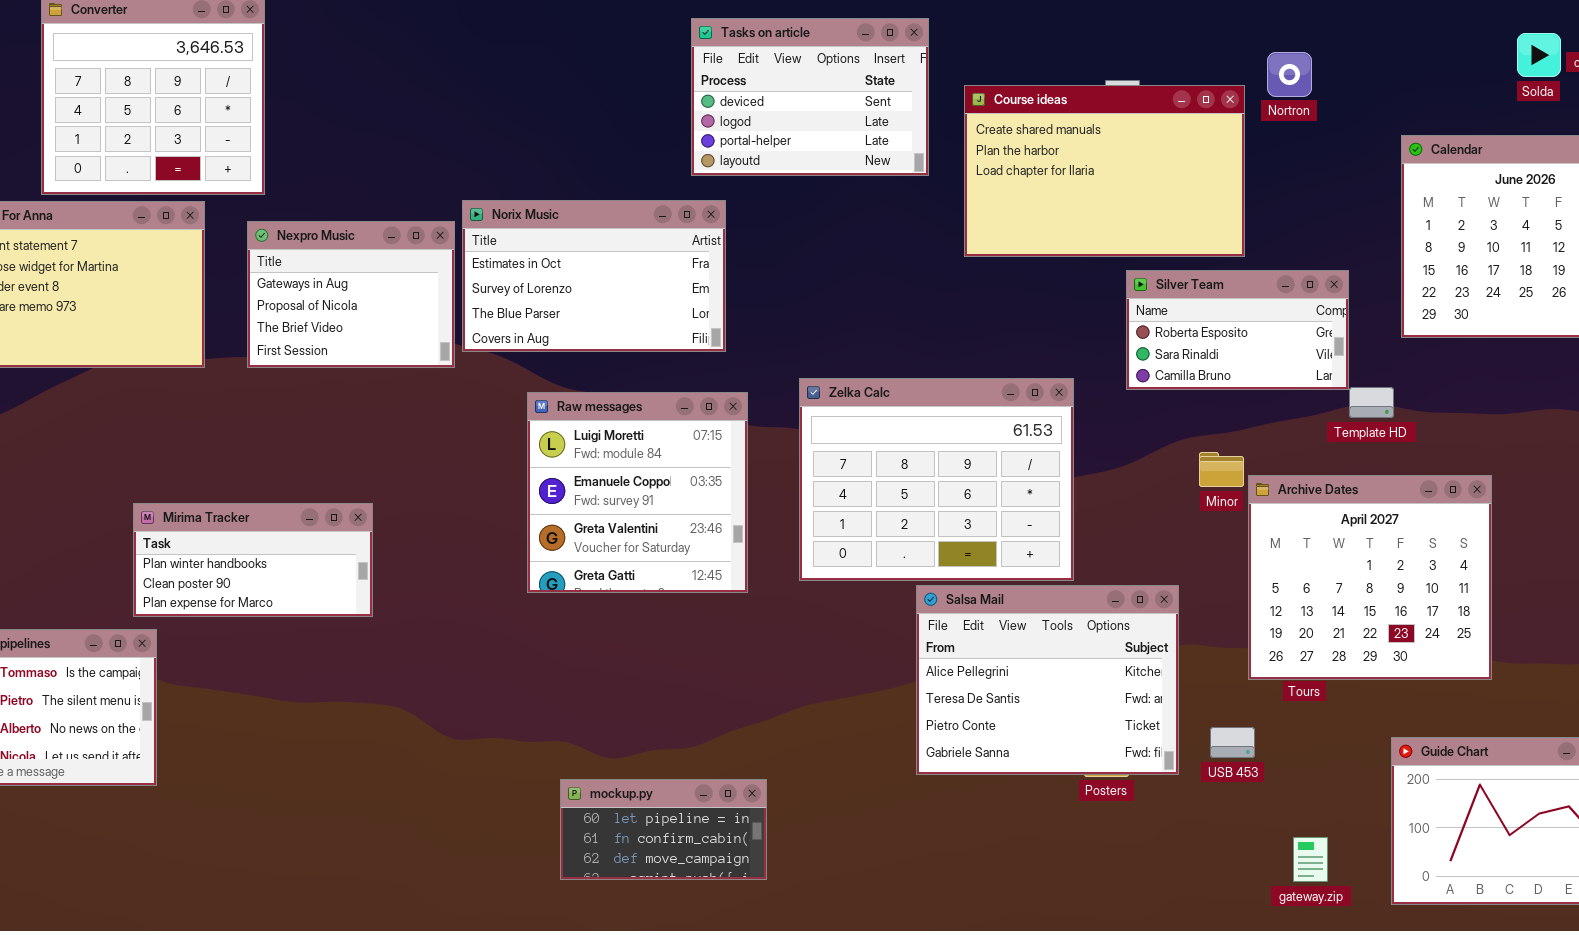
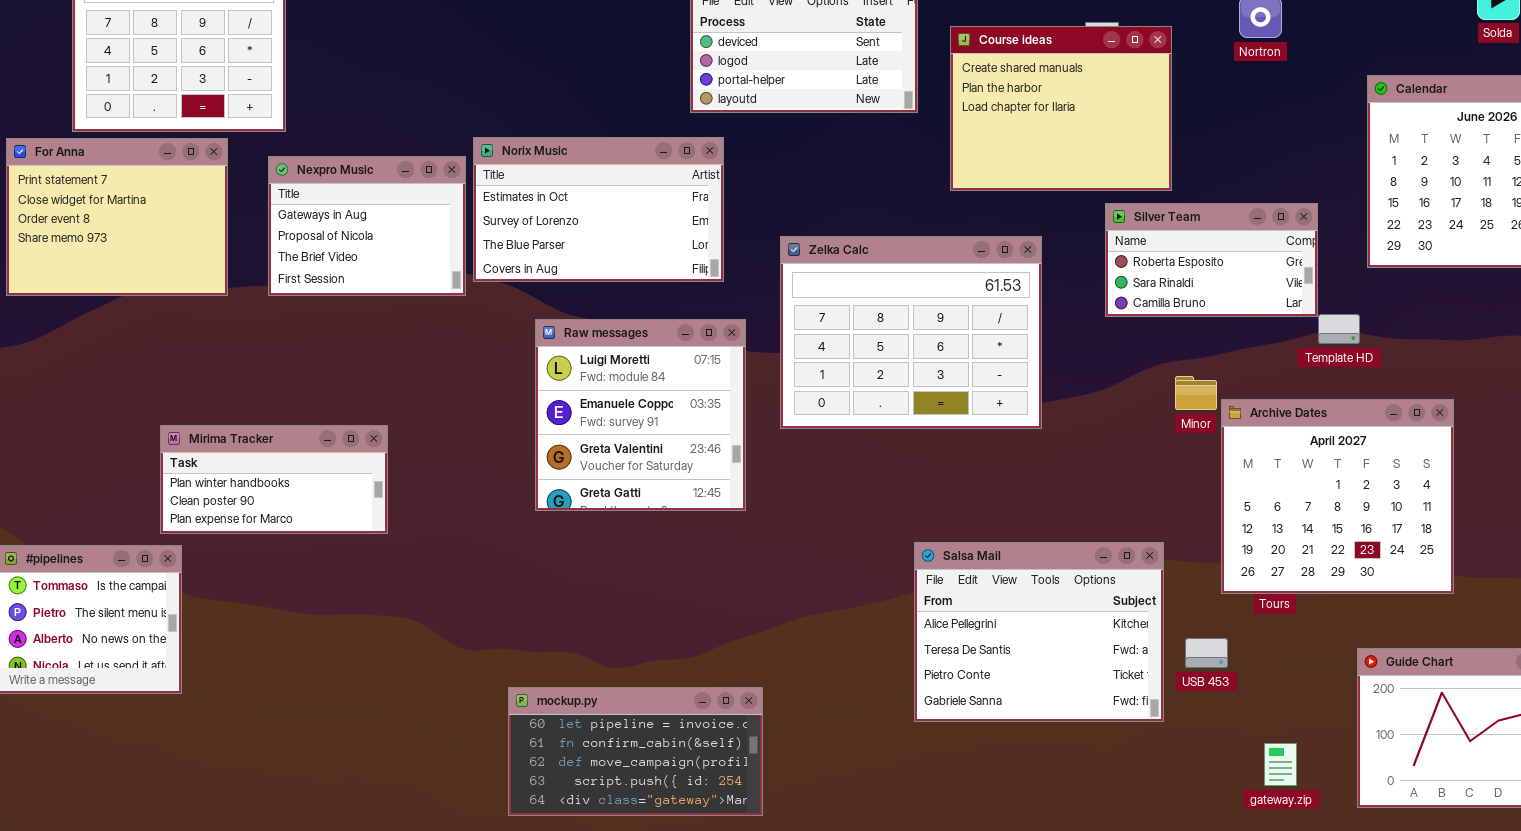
Course ideas: [964,85,1245,257] -> [950,26,1172,191], resized
Zelka Calc: [799,378,1074,581] -> [780,236,1042,429], moved
Salsa Mail: [916,585,1179,775] -> [914,542,1164,722], moved
mockup.py: [560,779,767,880] -> [508,687,763,816], resized

